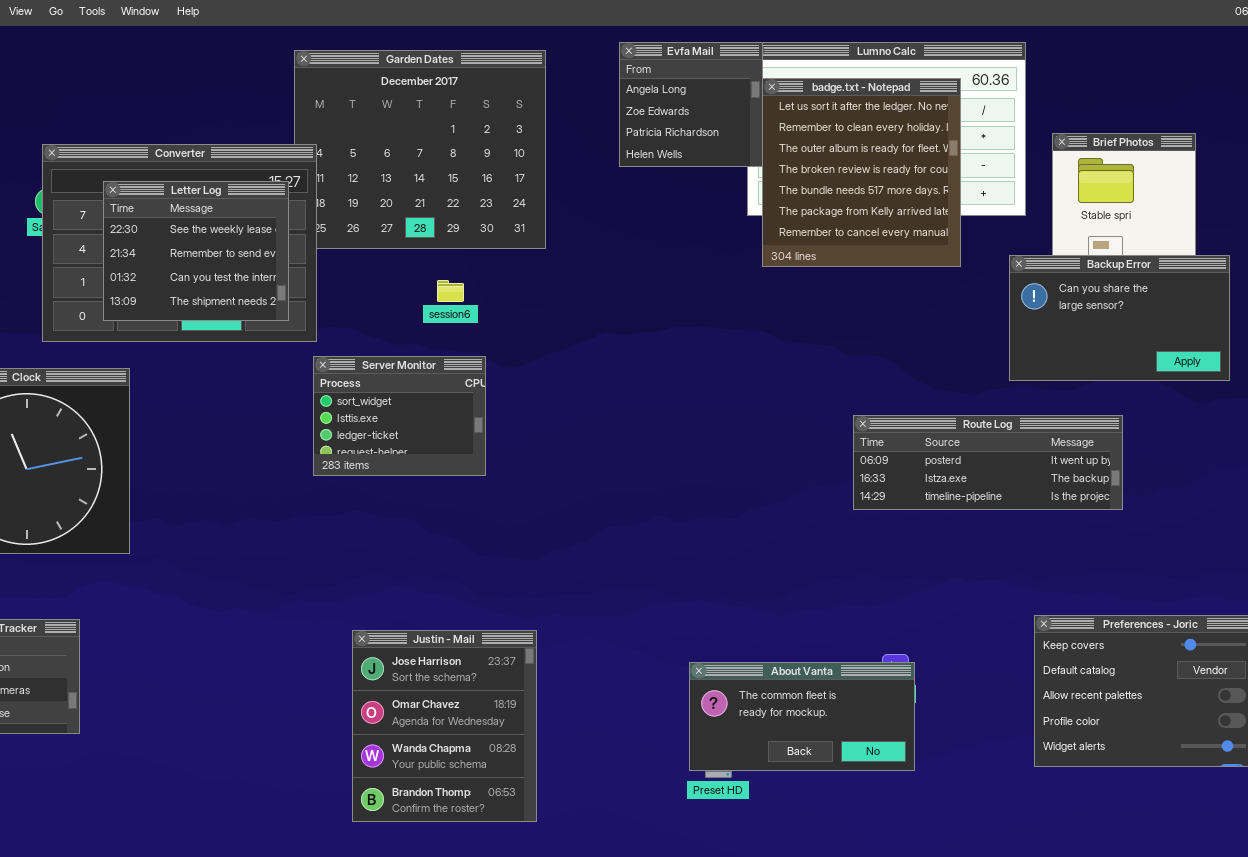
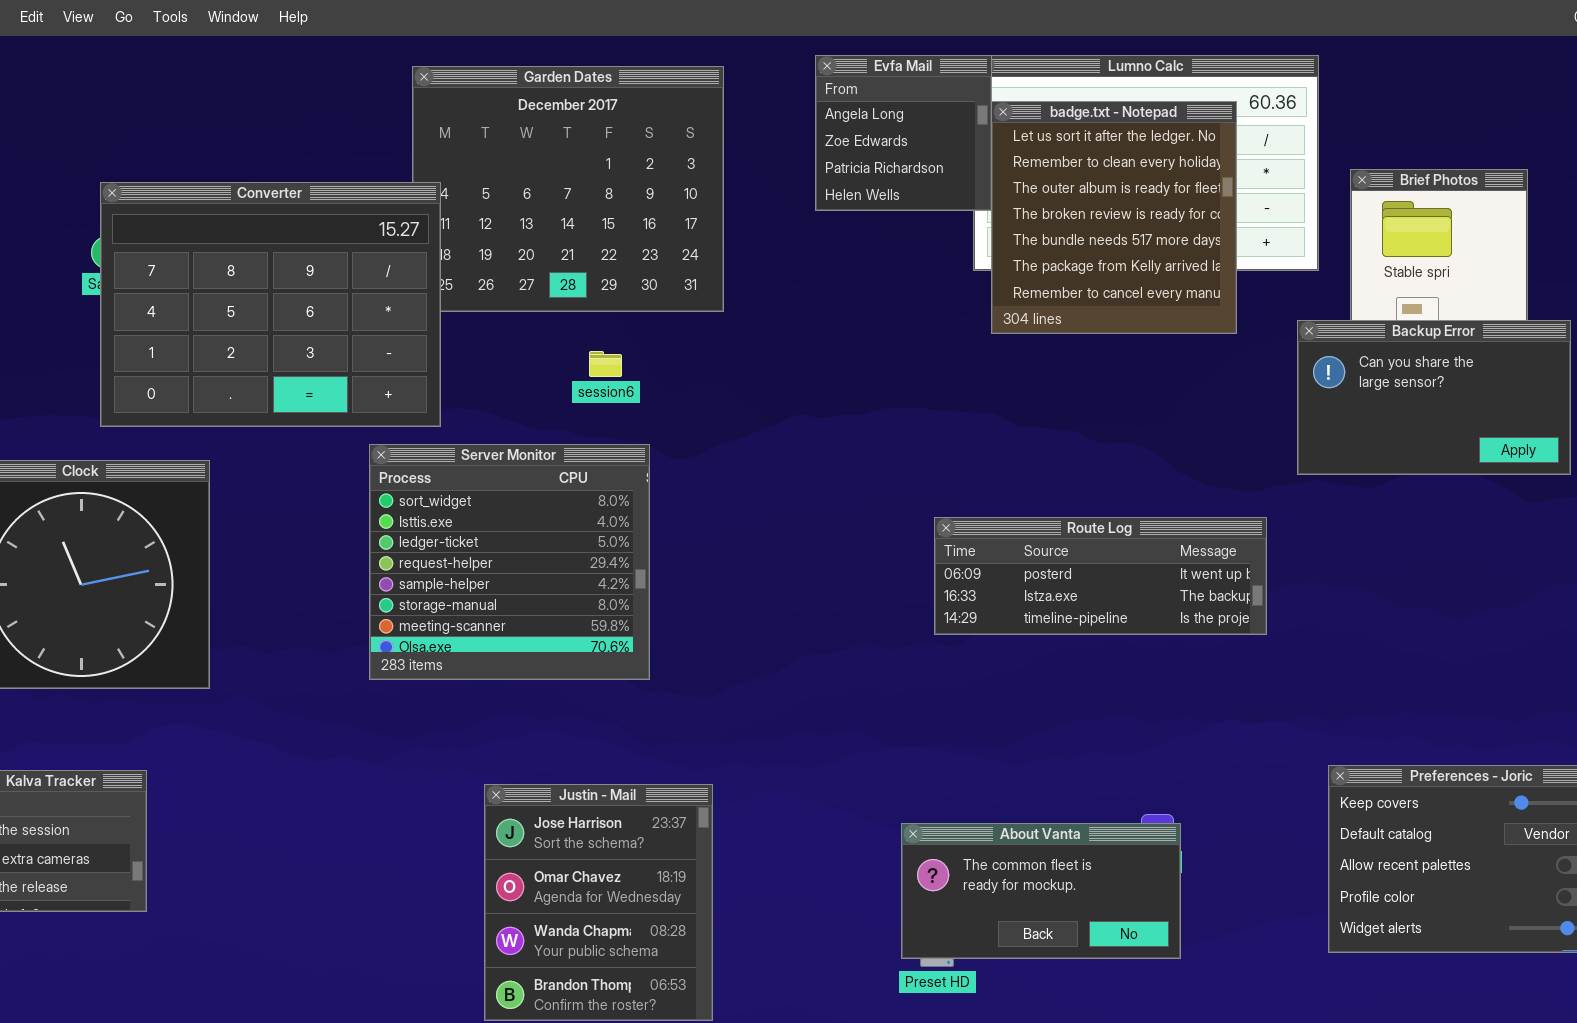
Letter Log: [103,181,289,321] -> none, closed
Server Monitor: [313,356,486,476] -> [369,444,650,680], resized
Route Log: [853,415,1123,510] -> [934,517,1267,635], moved

